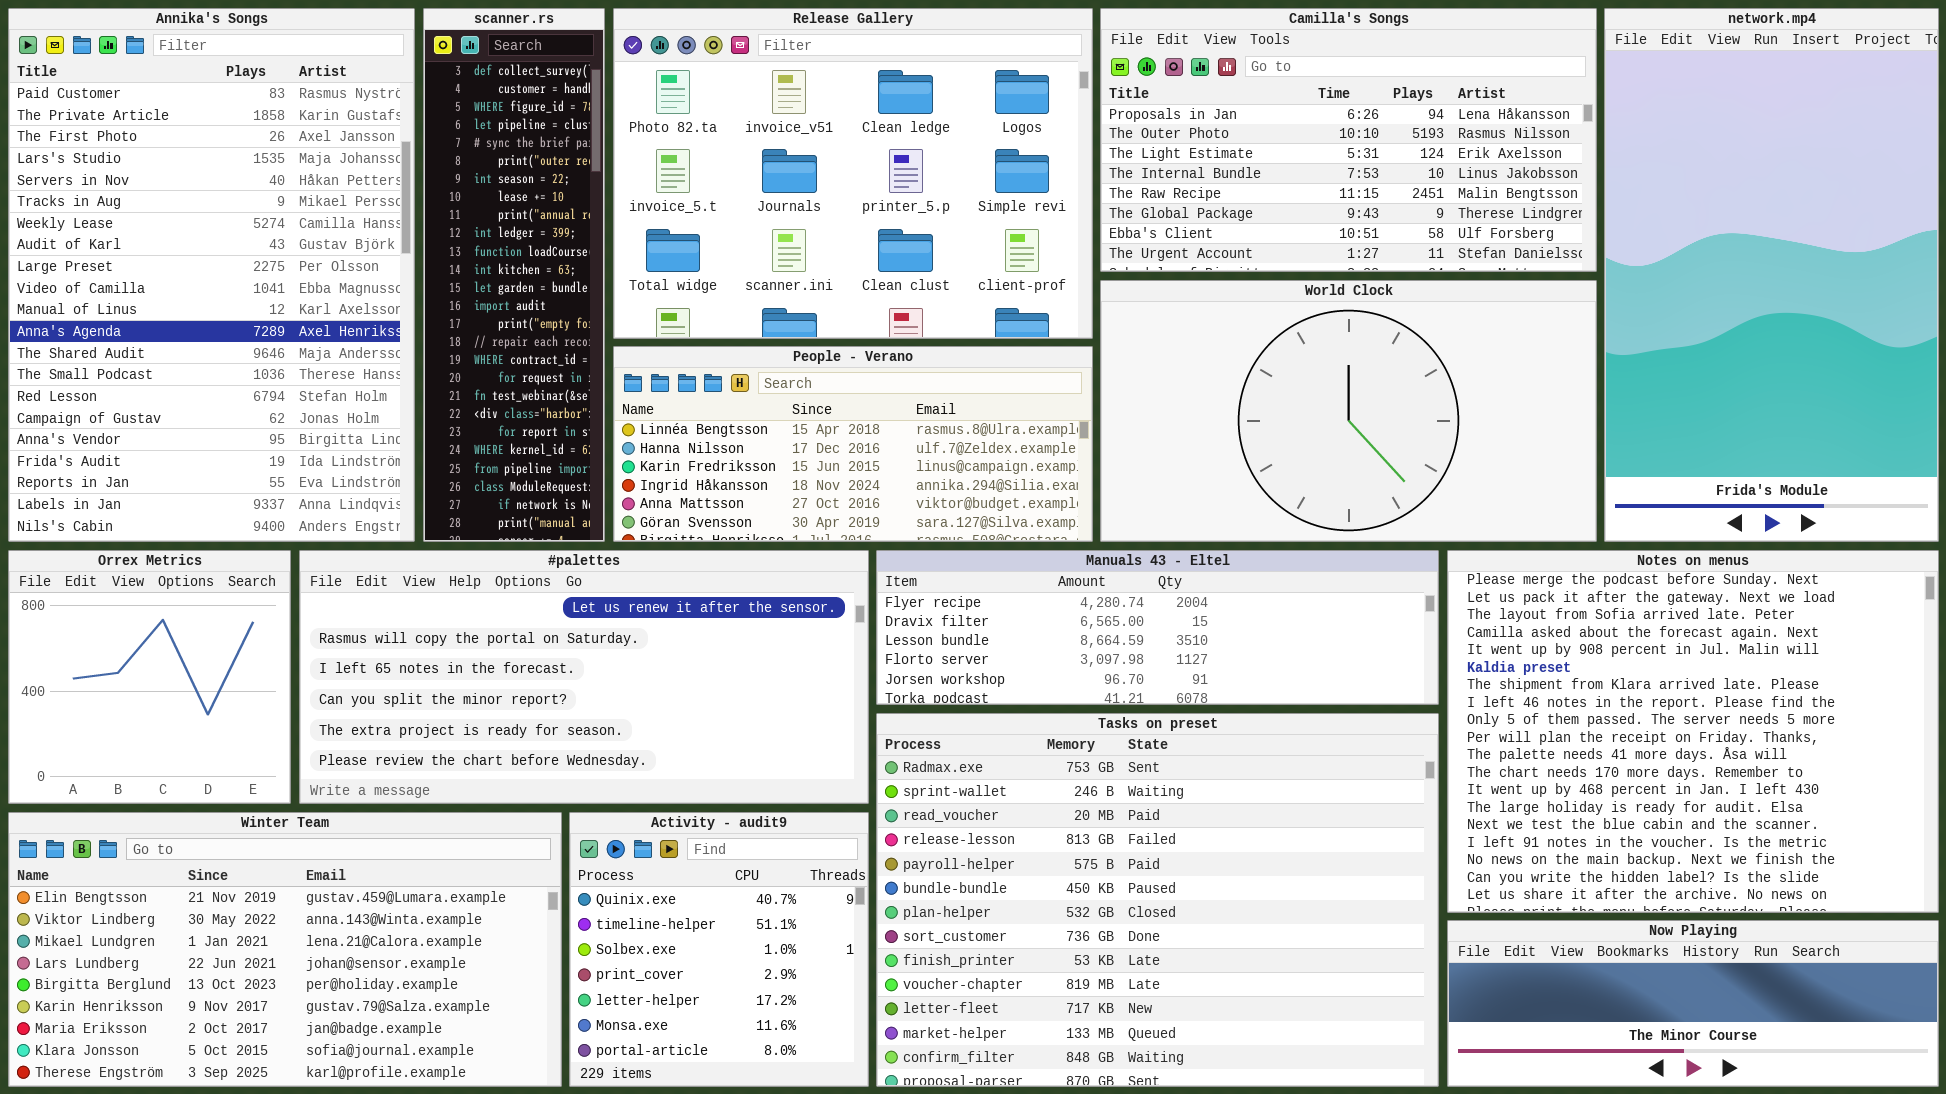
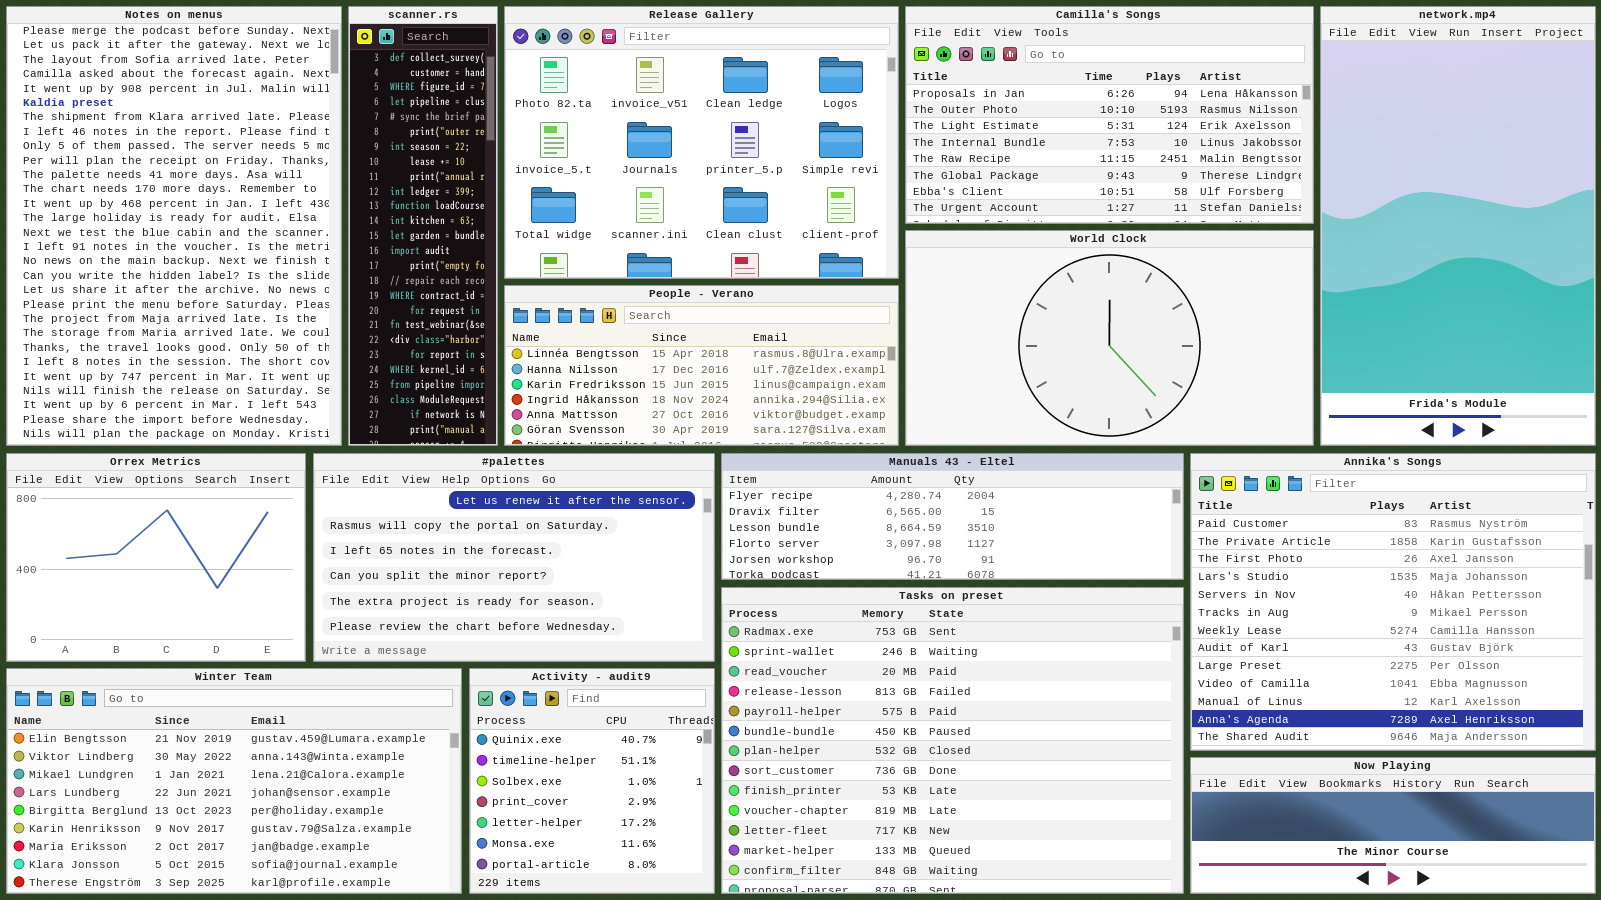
Annika's Songs: [8,8,415,542] -> [1190,453,1596,751], moved, resized
Orrex Metrics: [8,550,291,804] -> [6,453,306,662], resized
#palettes: [299,550,869,804] -> [313,453,715,662], resized
Notes on menus: [1447,550,1939,913] -> [6,6,342,446], moved, resized

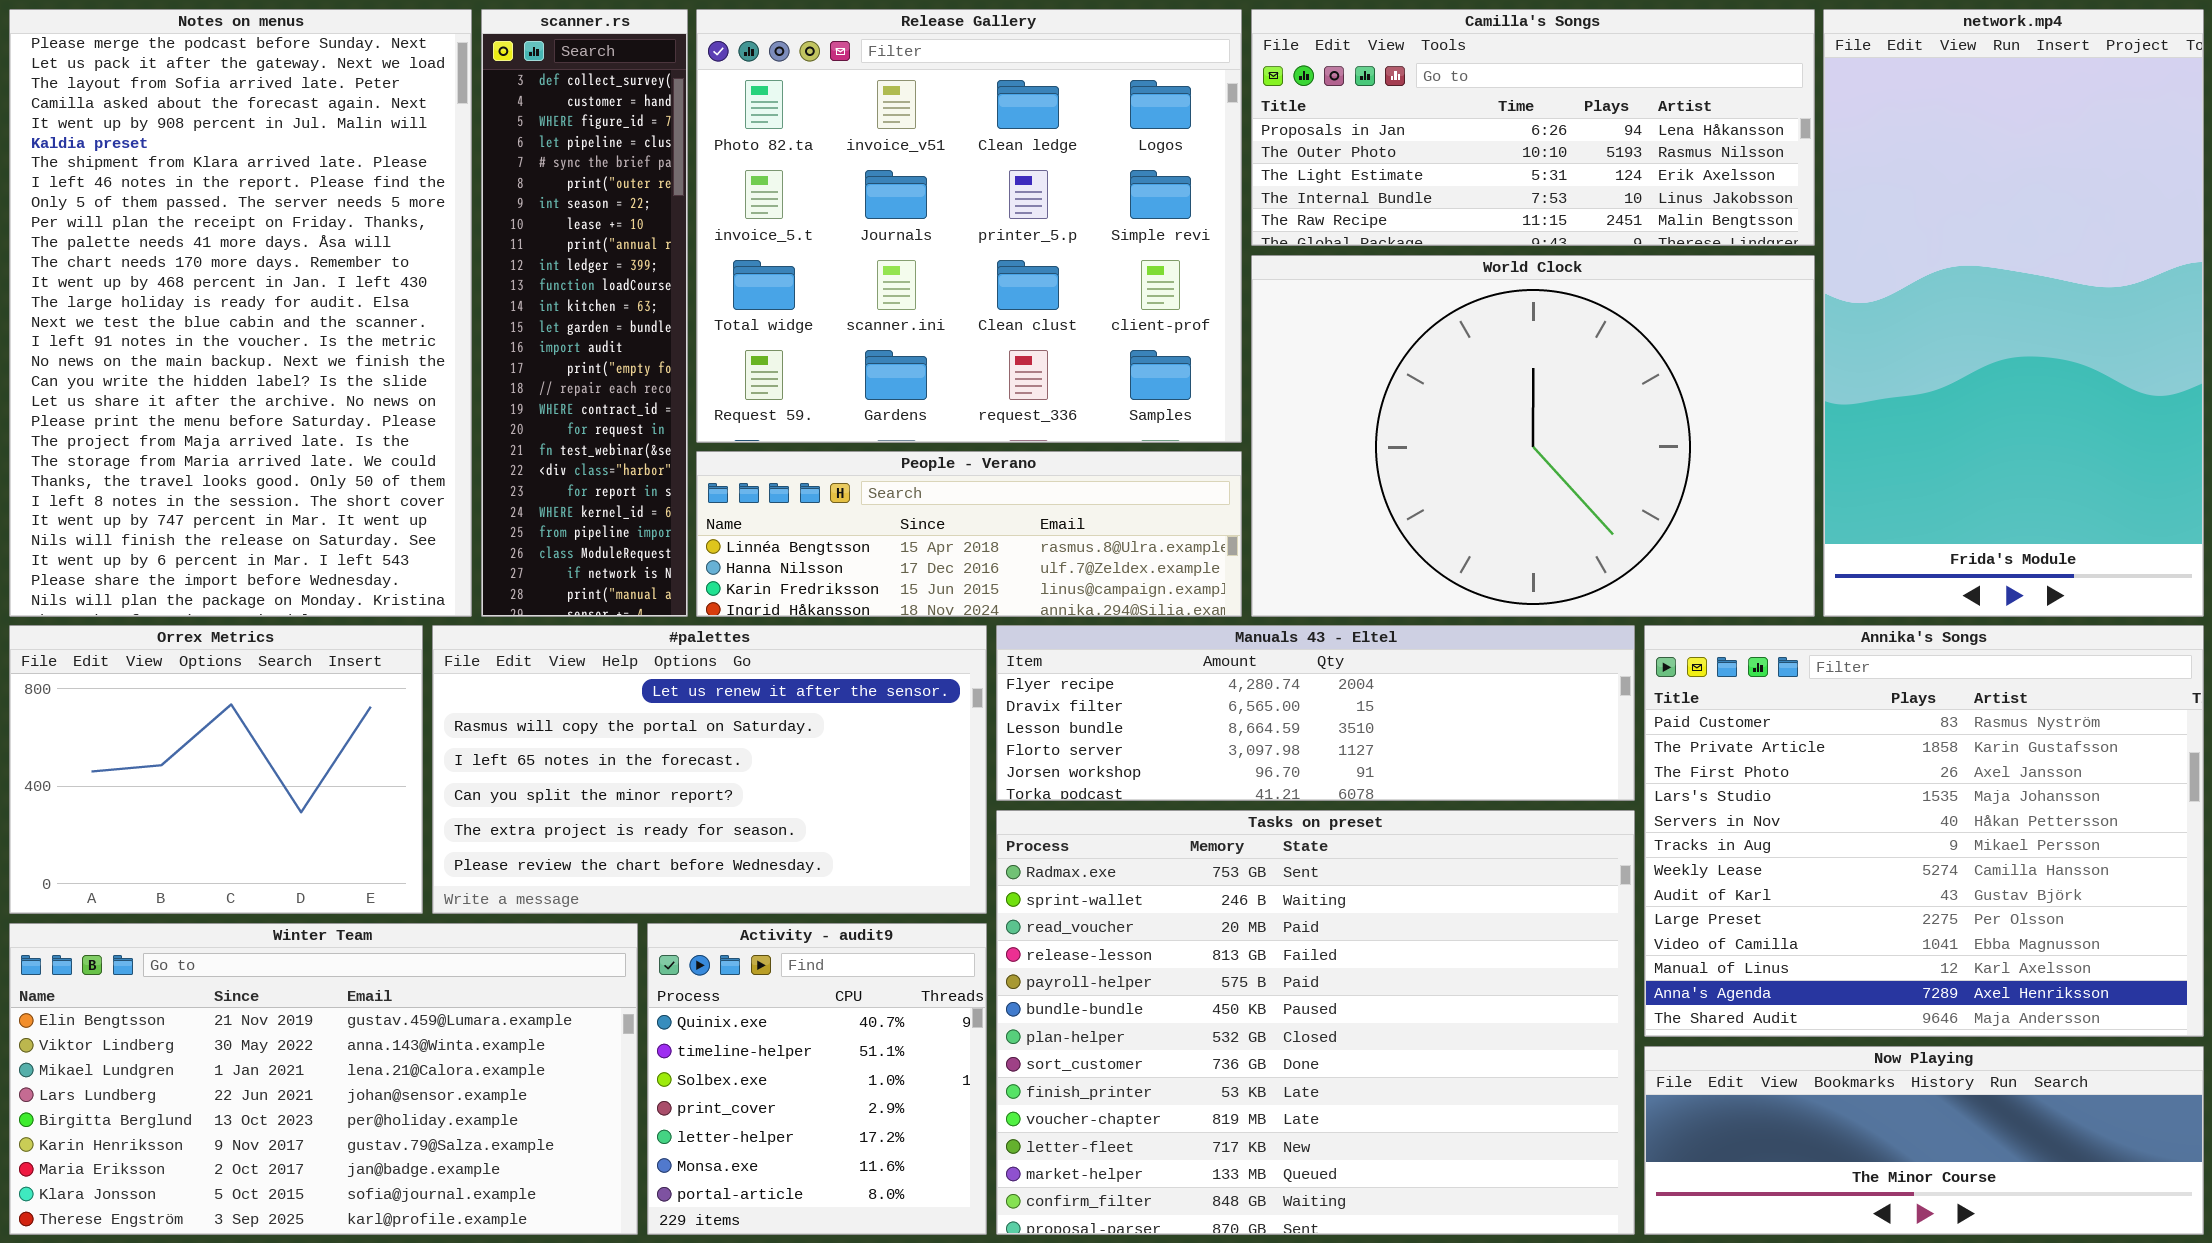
Release Gallery: [504,6,899,279] -> [696,9,1242,443], resized
Camilla's Songs: [905,6,1314,224] -> [1251,9,1815,246], resized
World Clock: [905,230,1314,446] -> [1251,255,1815,617], resized
People - Verano: [504,285,899,446] -> [696,451,1242,617], resized

